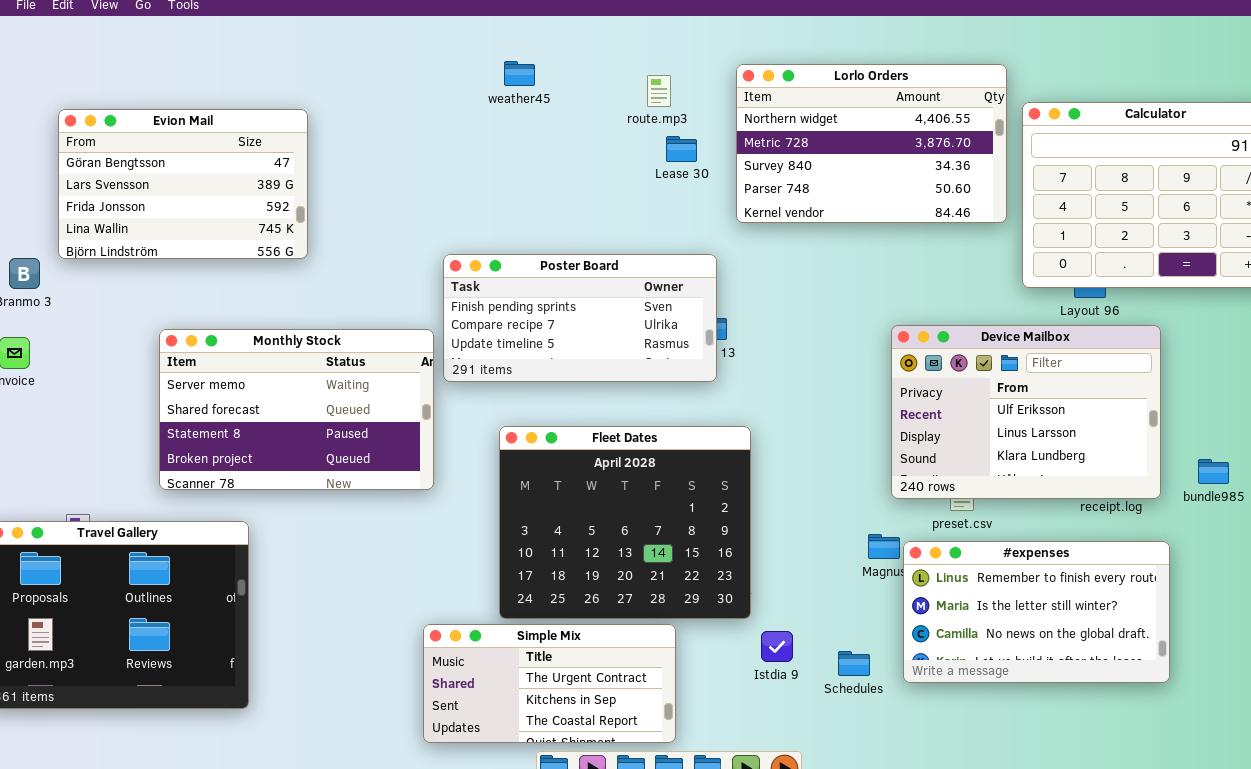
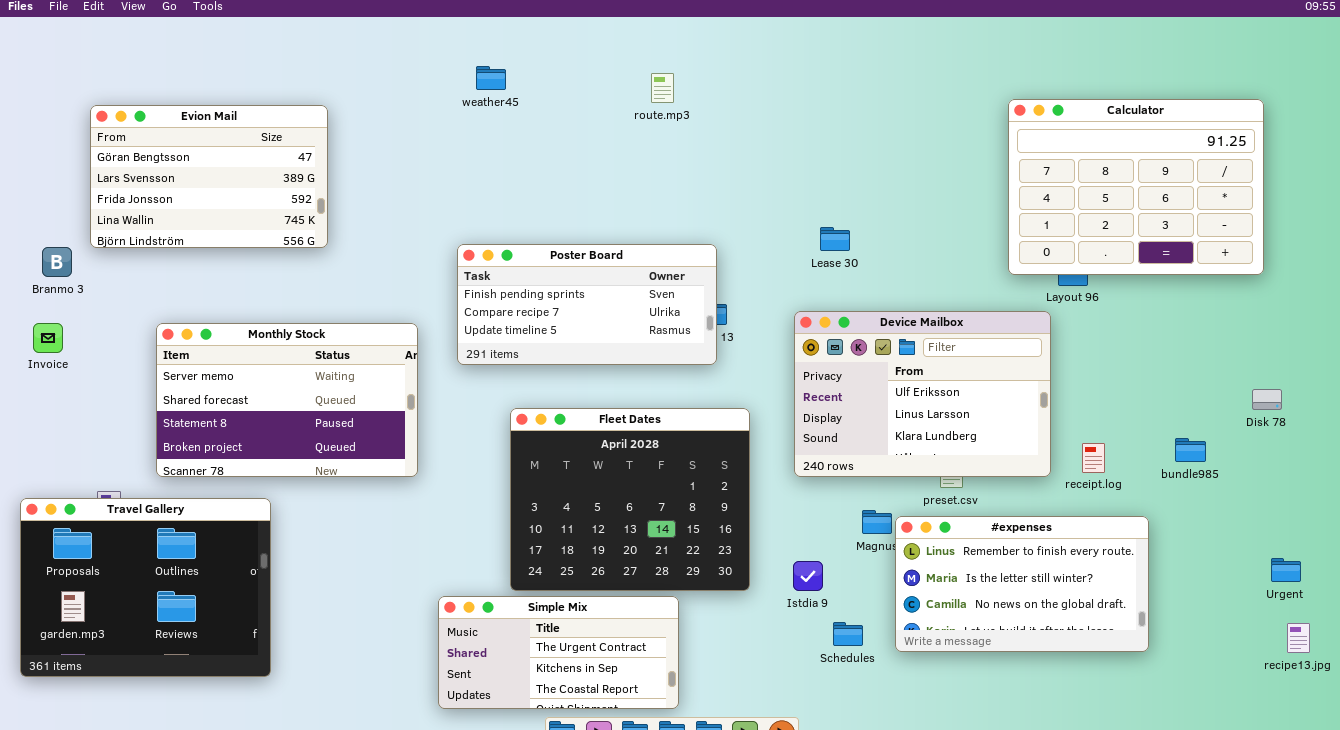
weather45: [504,61,535,86] -> [476,66,506,90], moved
Lorlo Orders: [736,64,1007,223] -> none, closed
Lease 30: [666,136,697,162] -> [820,227,850,251], moved
Device Mailbox: [891,325,1161,499] -> [794,311,1051,477], moved
Monthly Stock: [159,329,434,490] -> [156,323,418,477], moved
Istdia 9: [761,631,793,662] -> [793,561,823,591], moved

